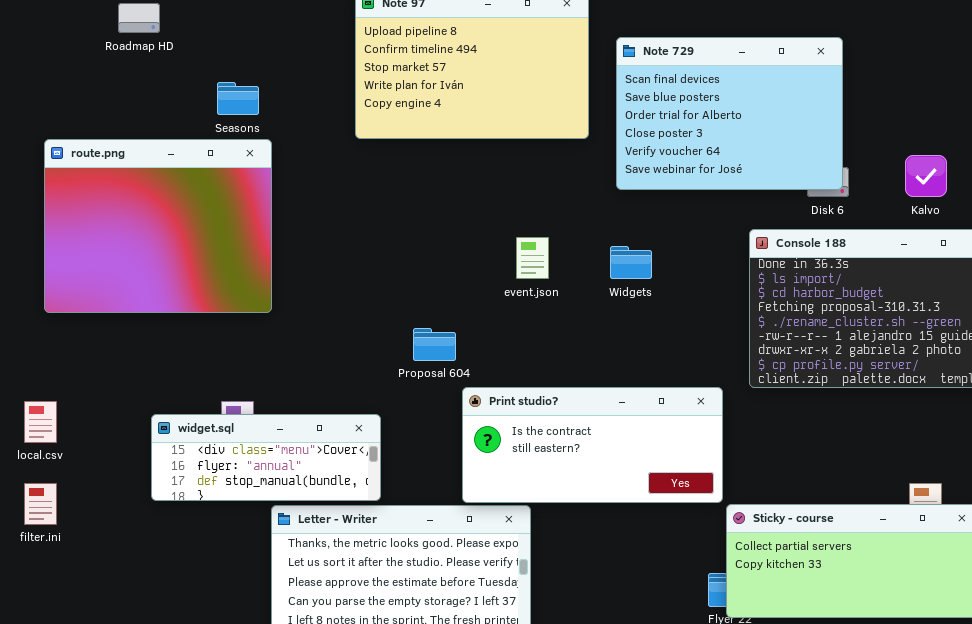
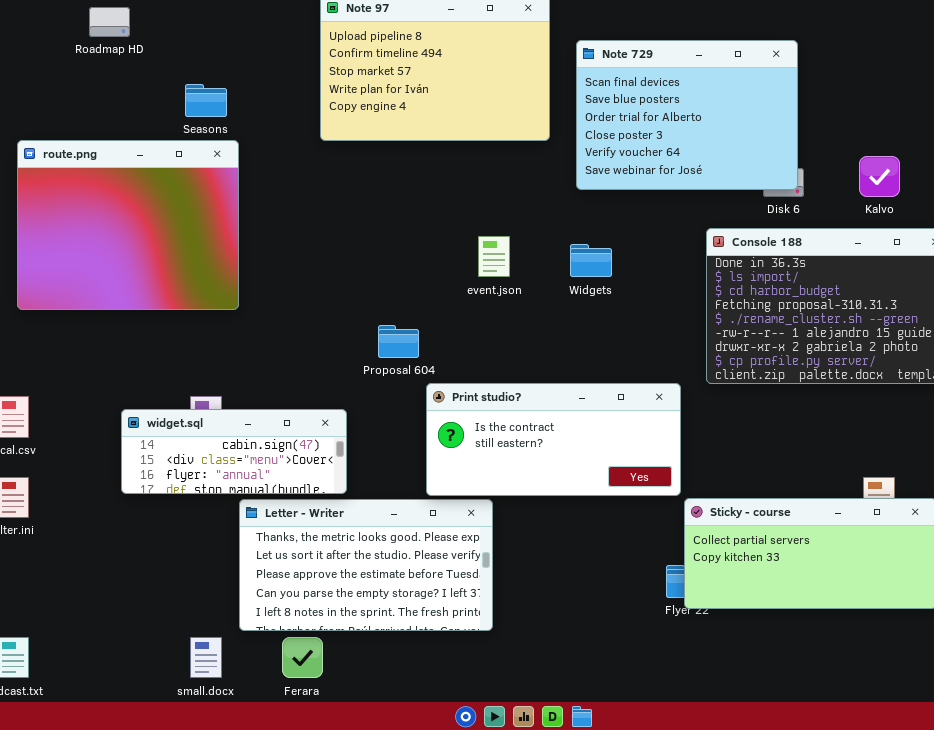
widget.sql: [151,414,381,501] -> [121,409,347,494], scrolled up 1 row

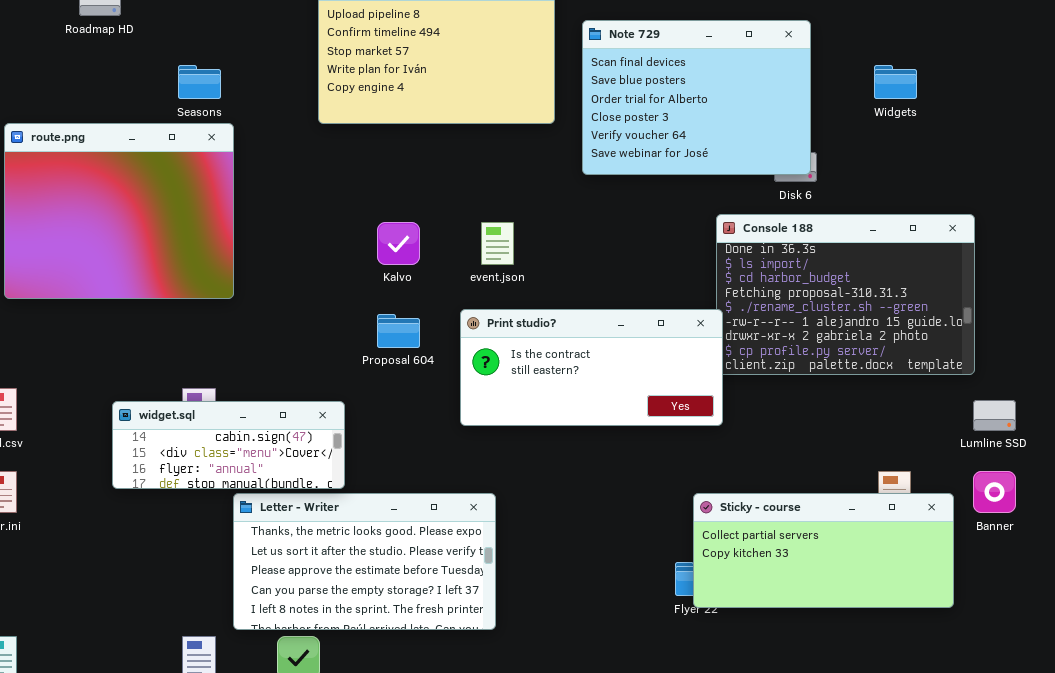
Kalvo: [859,156,900,197] -> [377,222,420,265], moved
Widgets: [570,244,612,277] -> [874,65,917,99], moved
Print studio?: [426,383,681,496] -> [460,309,723,426], moved

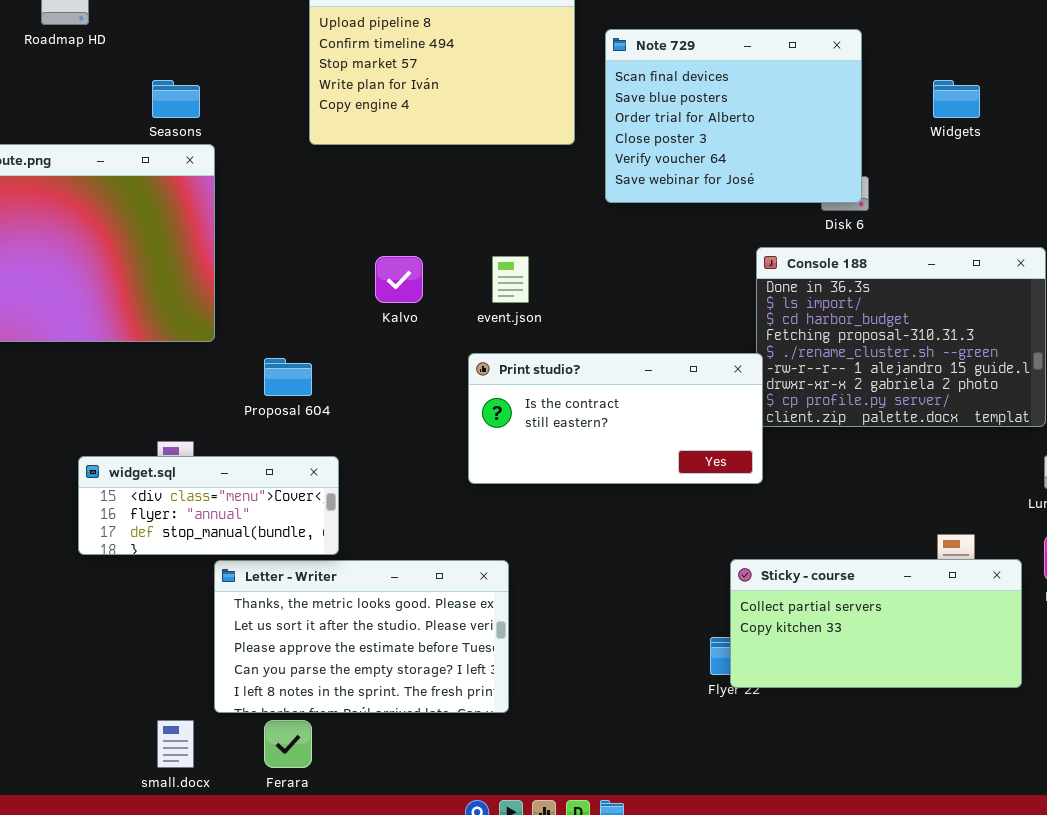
Proposal 604: [377,314,420,348] -> [264,358,312,396], moved
widget.sql: [112,401,345,489] -> [78,456,339,555], scrolled down 1 row

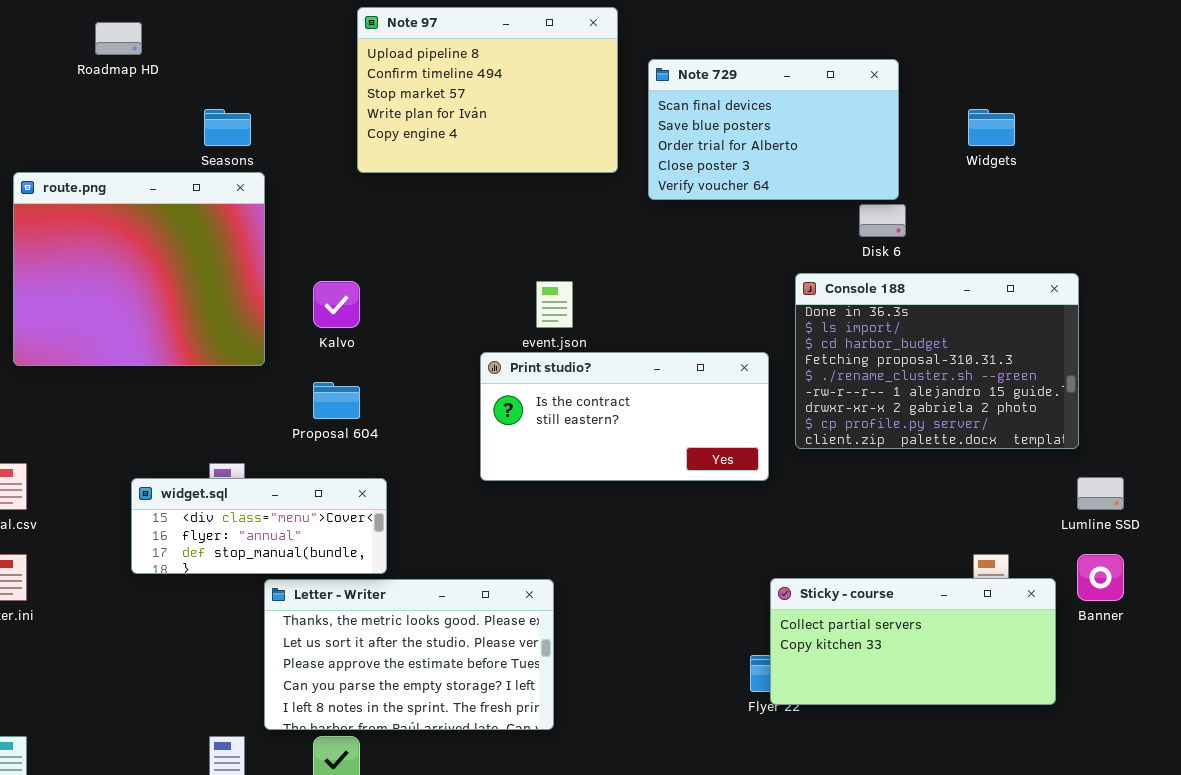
Note 729: [605,29,862,203] -> [648,59,899,200], resized
Kalvo: [375,256,423,303] -> [313,281,360,328], moved
Print studio?: [468,353,763,484] -> [480,352,769,481], moved

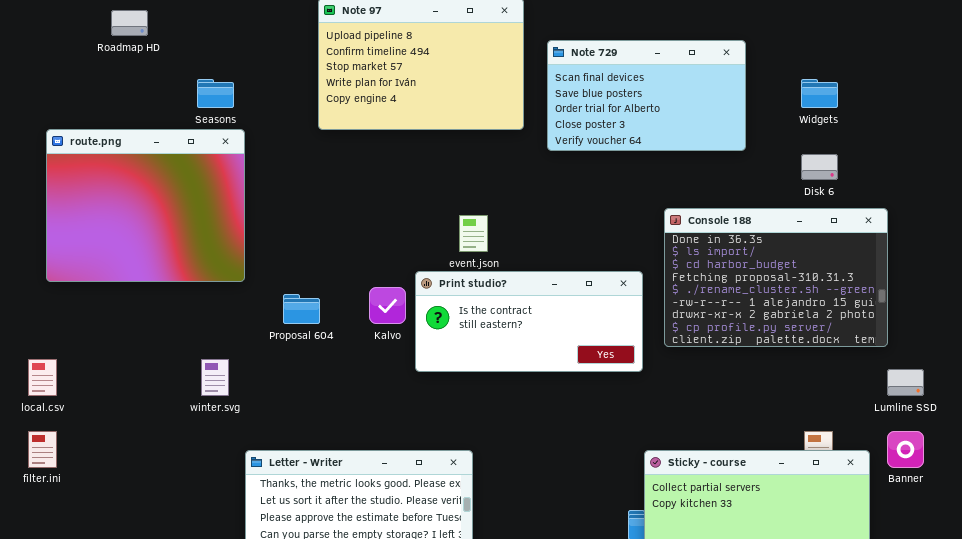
Disk 6: [859,204,906,237] -> [801,154,838,180], moved
Kalvo: [313,281,360,328] -> [369,287,406,324], moved
widget.sql: [131,478,387,574] -> none, closed

